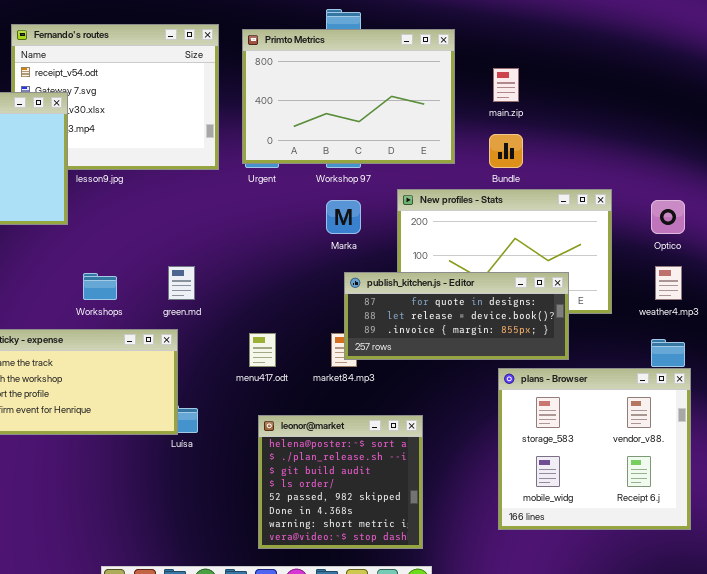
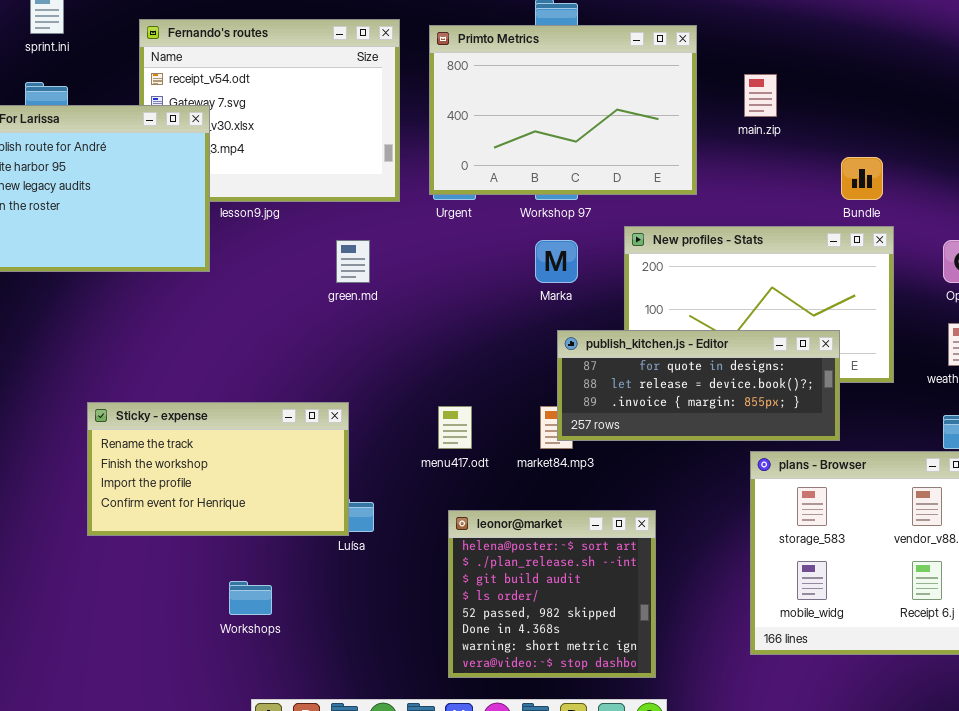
Bundle: [489,134,523,168] -> [841,157,883,200], moved
green.md: [168,266,195,300] -> [336,240,370,283], moved
Workshops: [83,273,117,300] -> [229,581,272,615], moved

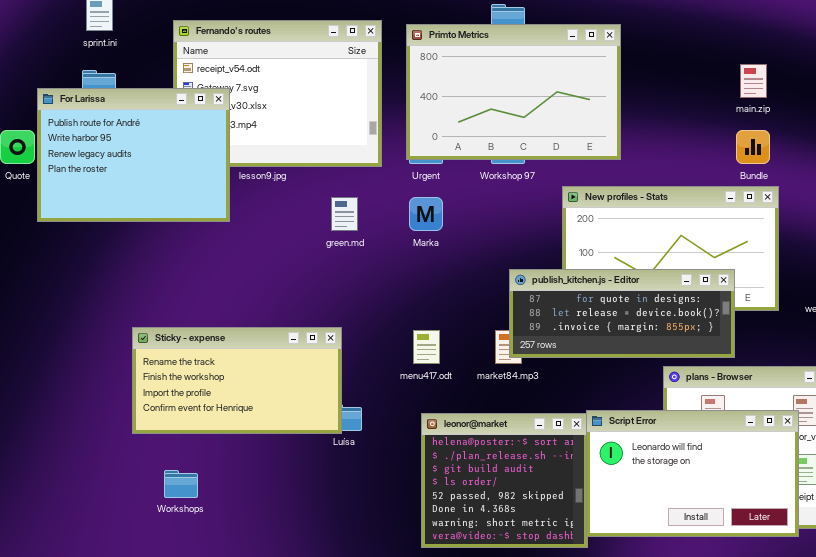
main.zip: [744,74,777,117] -> [740,64,767,98], moved
Marka: [535,240,578,283] -> [409,197,443,231], moved
Script Error: none -> [586,410,799,537], opened
Workshops: [229,581,272,615] -> [164,470,198,498], moved

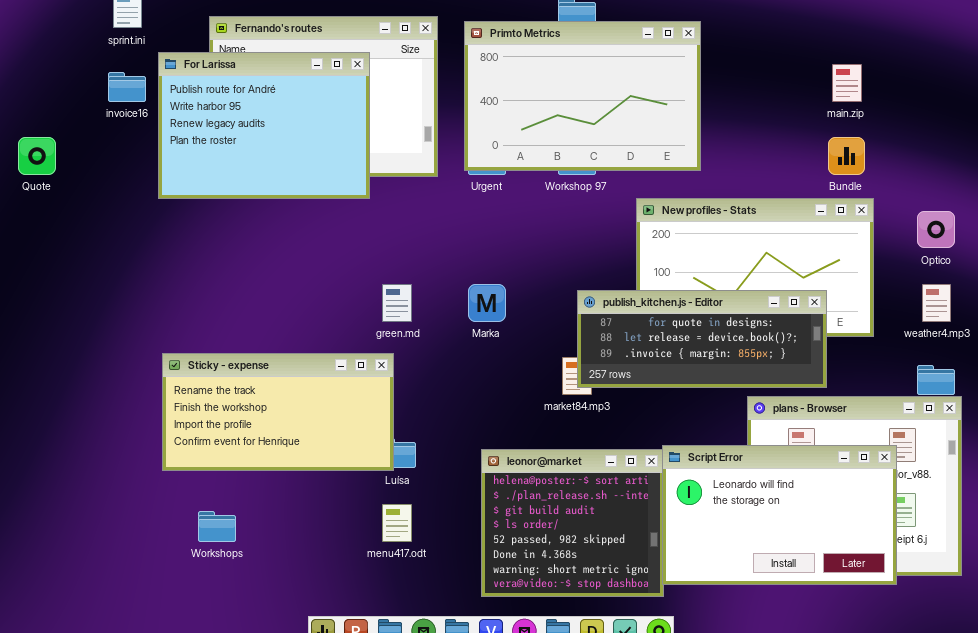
For Larissa: [37,88,230,222] -> [158,52,370,199], moved
green.md: [331,197,358,231] -> [382,284,412,322], moved
Marka: [409,197,443,231] -> [468,284,506,322], moved
menu417.odt: [413,330,440,364] -> [382,504,412,542], moved

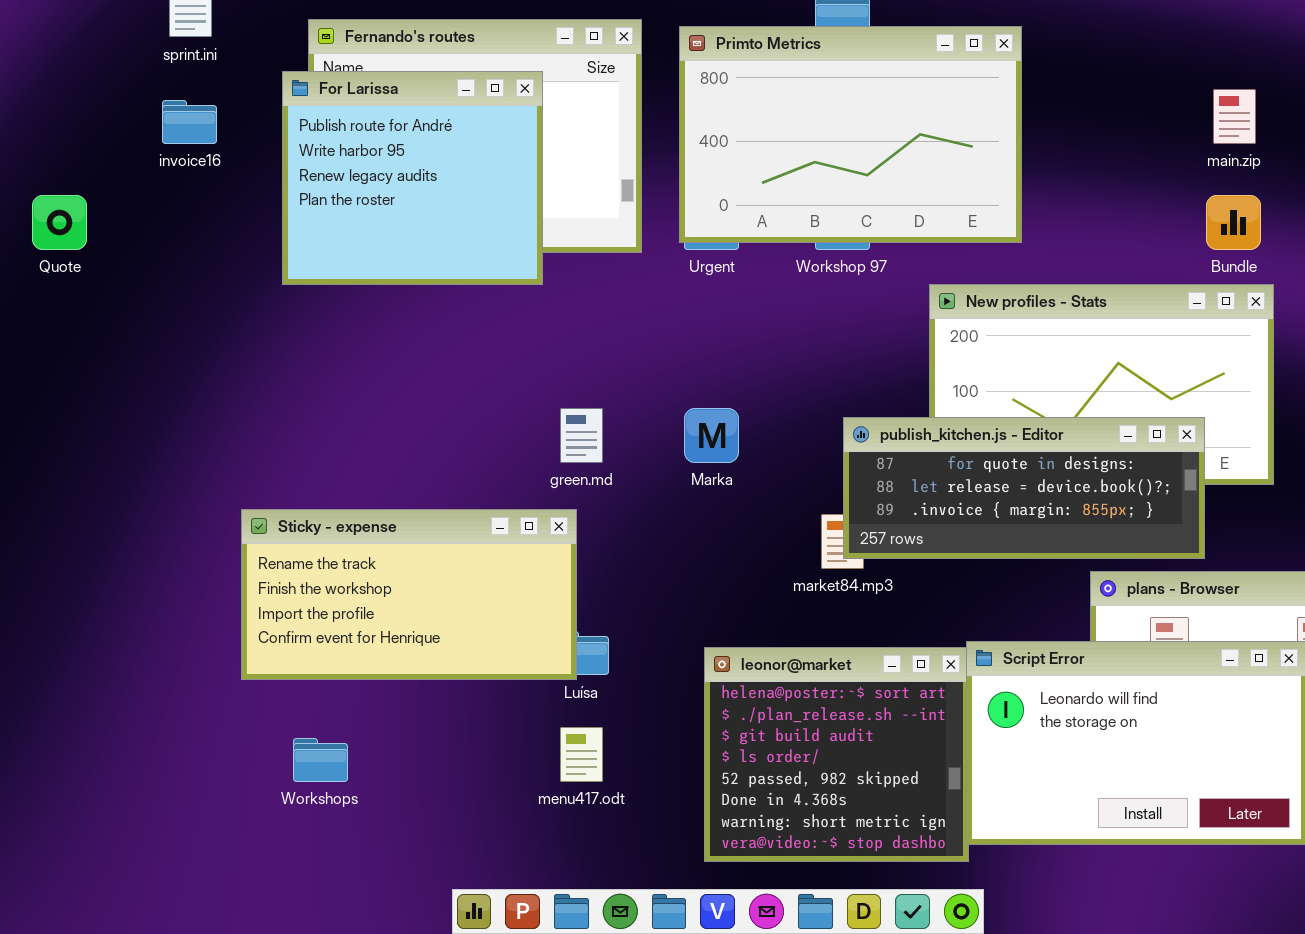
For Larissa: [158,52,370,199] -> [282,71,543,285], resized

